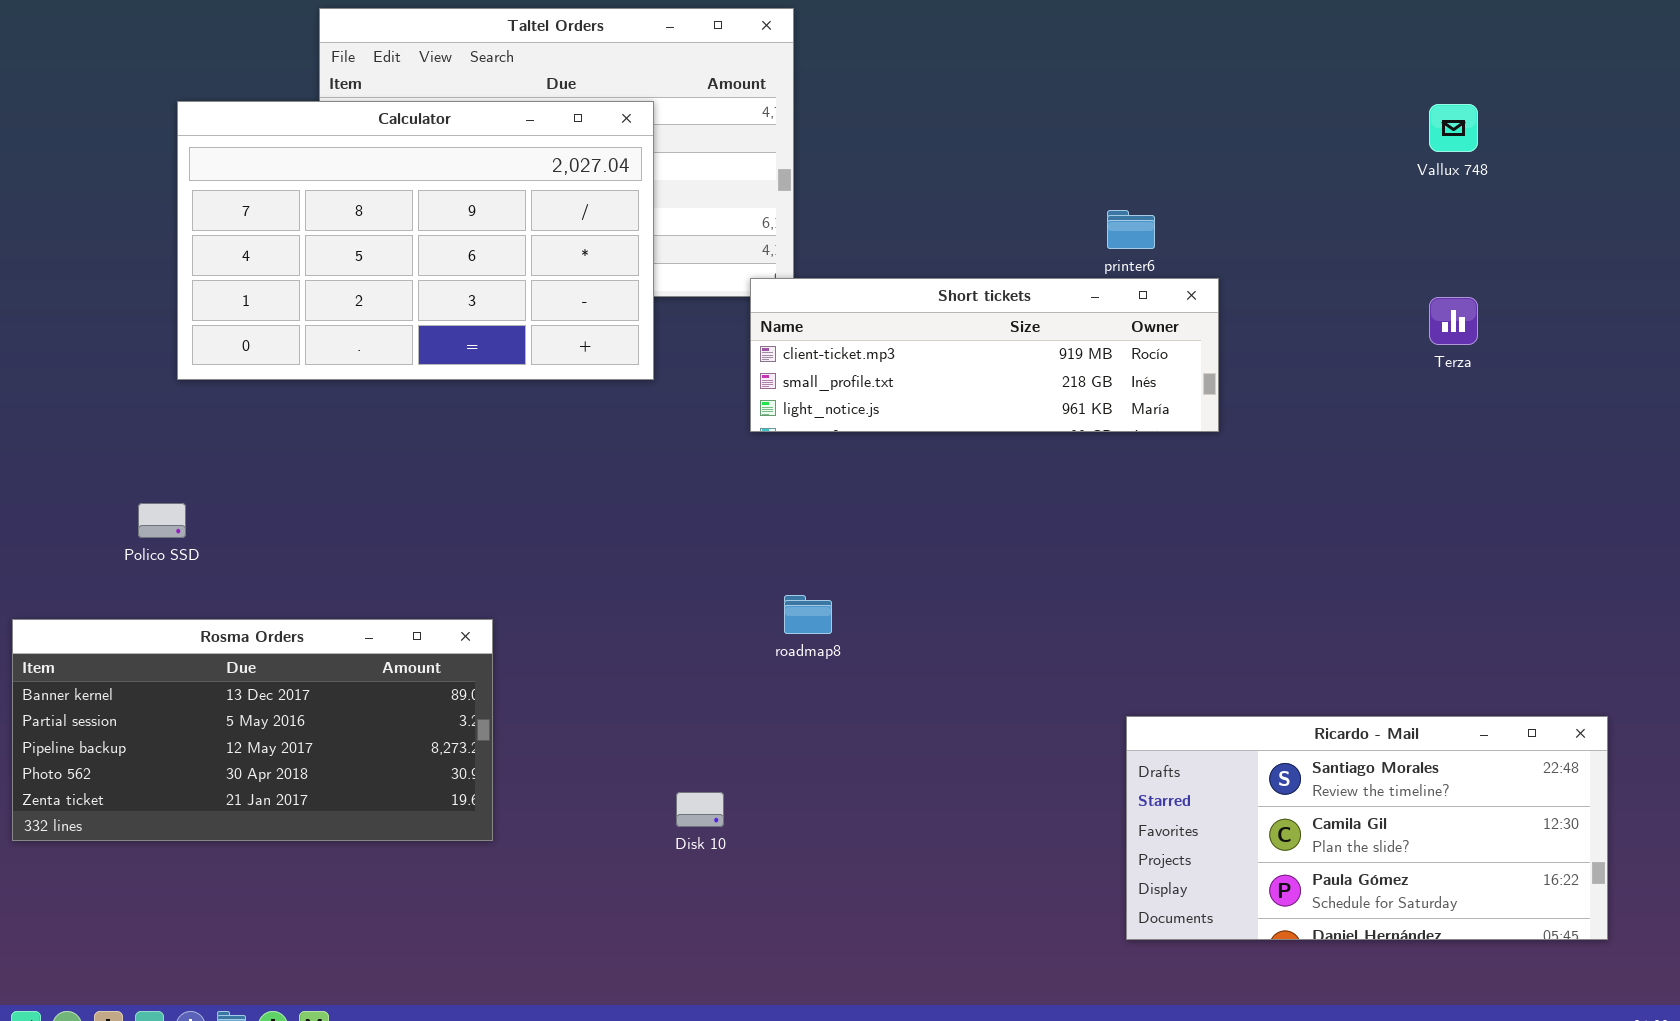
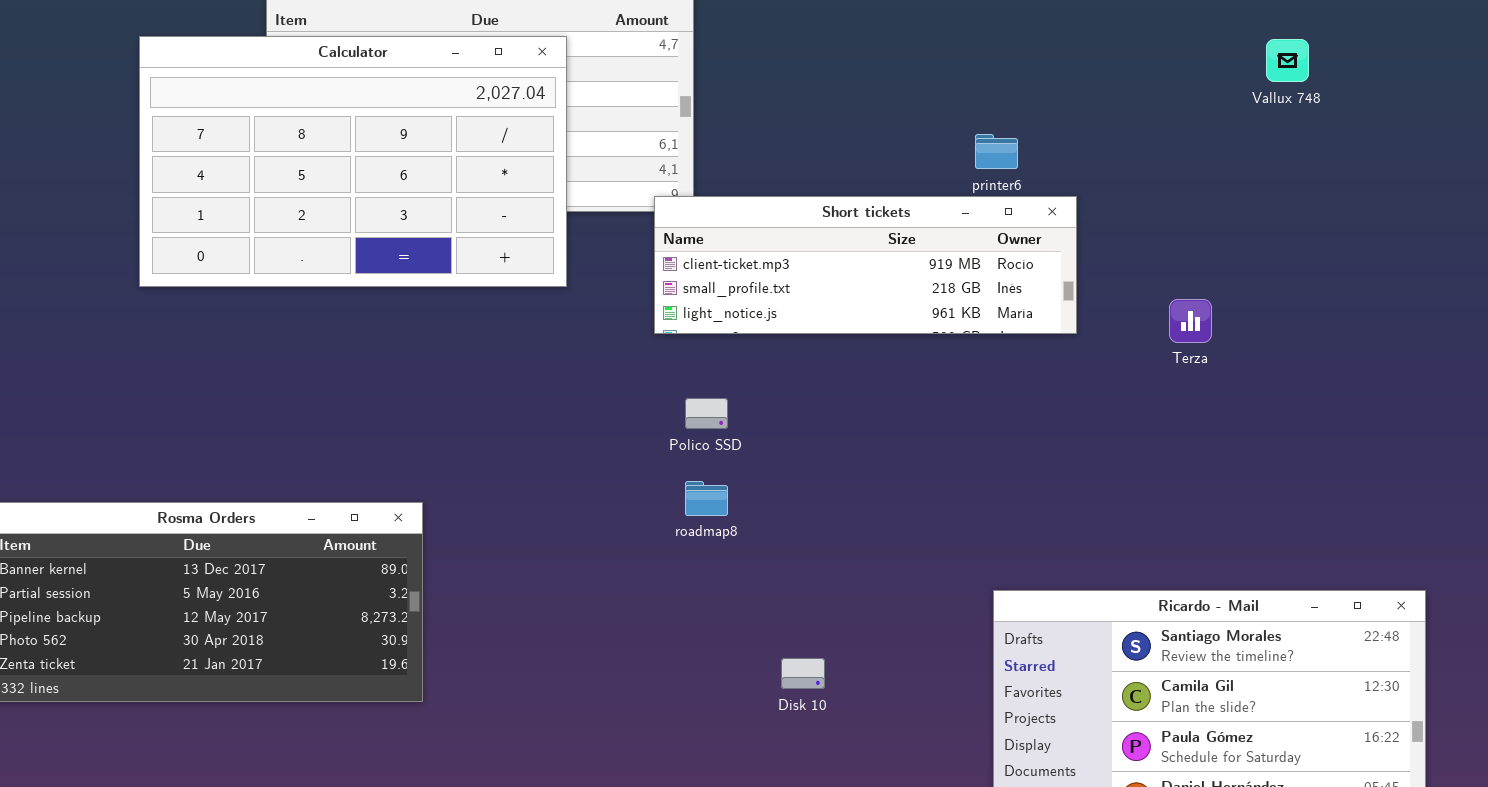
Terza: [1429,297,1478,345] -> [1169,299,1212,343], moved
Polico SSD: [138,503,186,538] -> [685,398,728,429], moved
Disk 10: [676,792,724,827] -> [781,658,825,689], moved

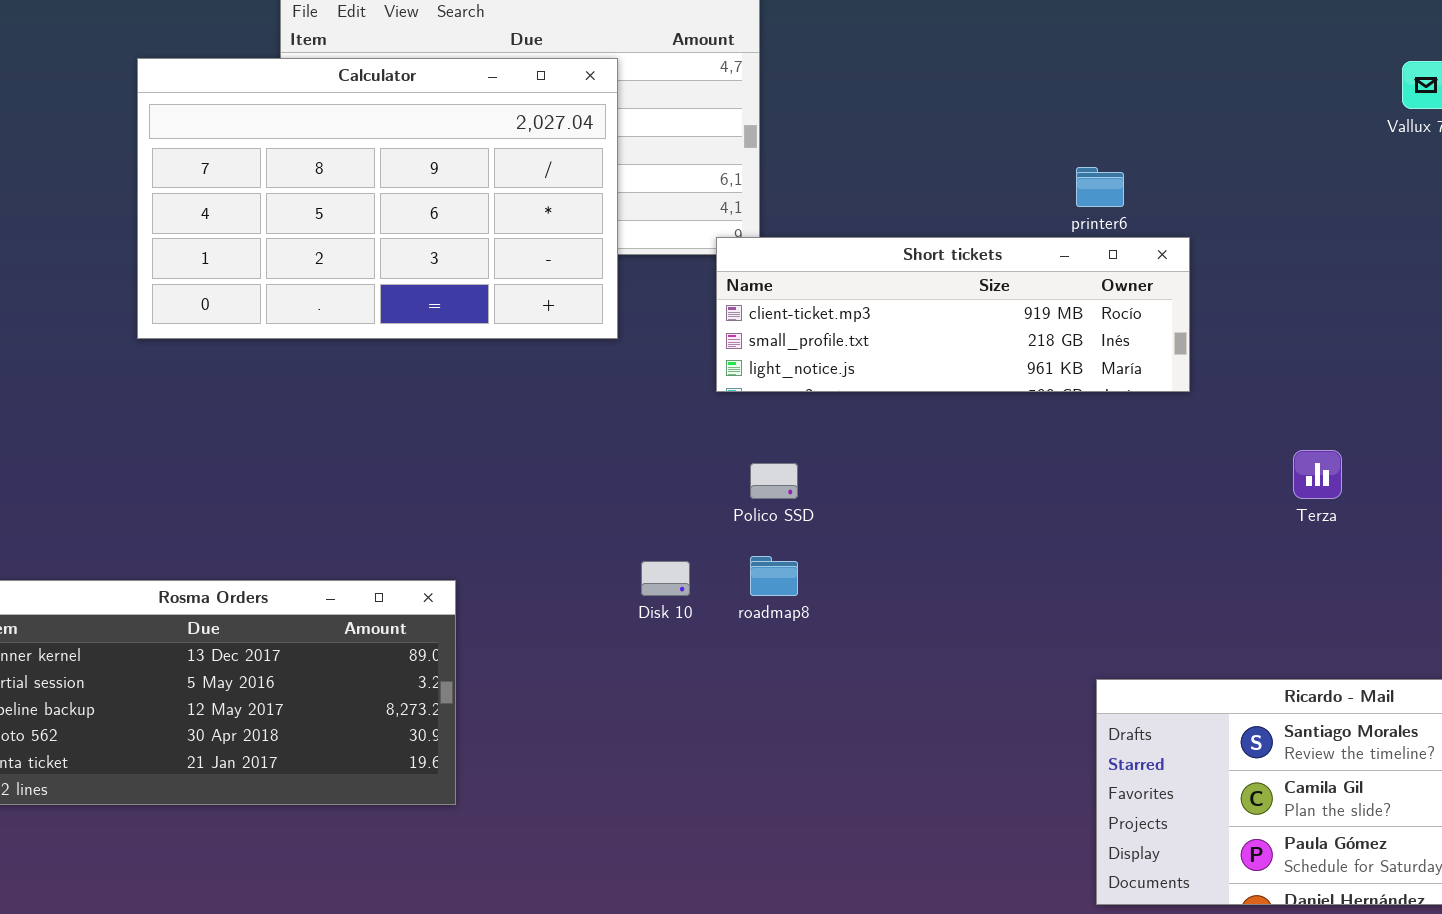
Terza: [1169,299,1212,343] -> [1293,450,1342,499], moved
Disk 10: [781,658,825,689] -> [641,561,690,596], moved

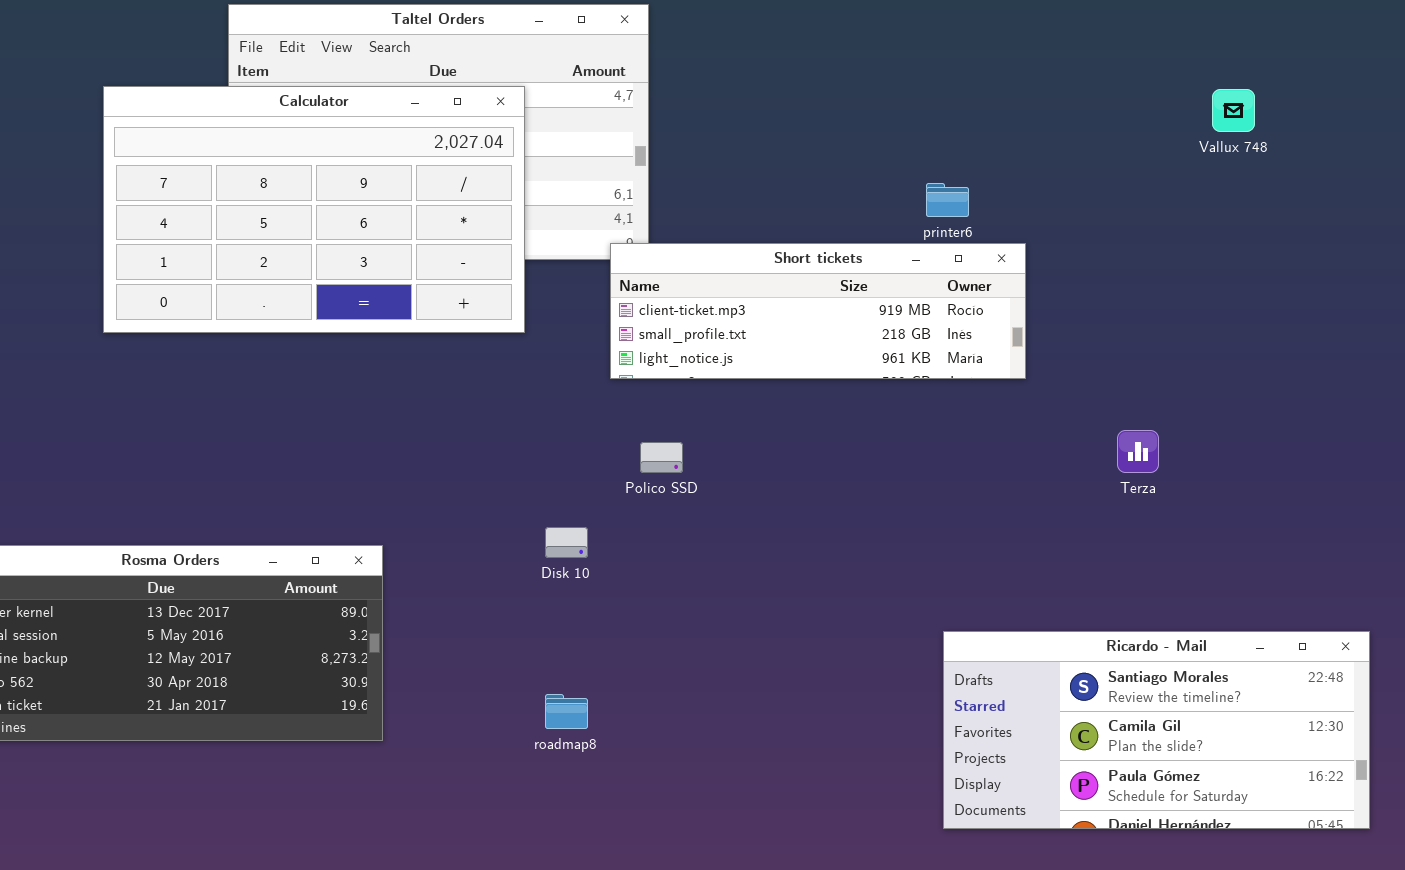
roadmap8: [750,556,798,596] -> [545,694,588,729], moved

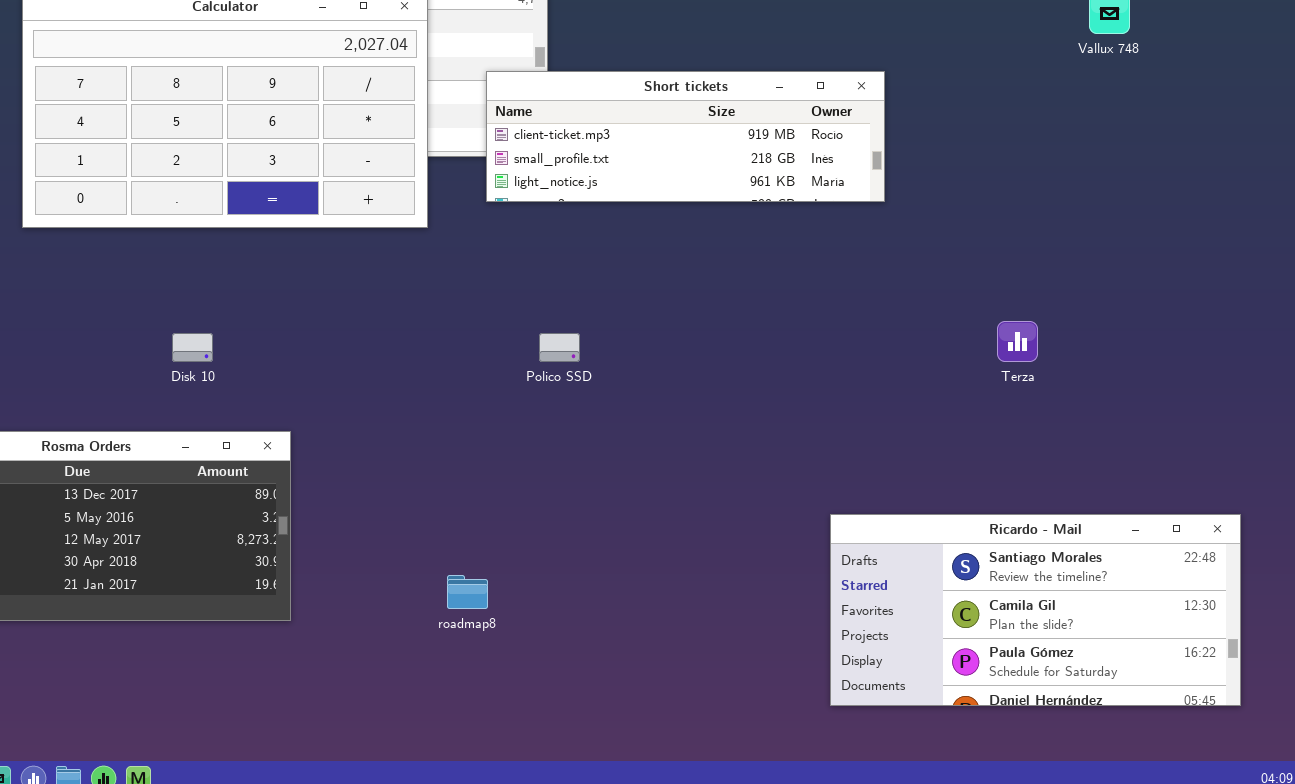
Short tickets: [610,243,1026,379] -> [486,71,885,202], moved
Disk 10: [545,527,588,558] -> [172,333,213,362], moved

